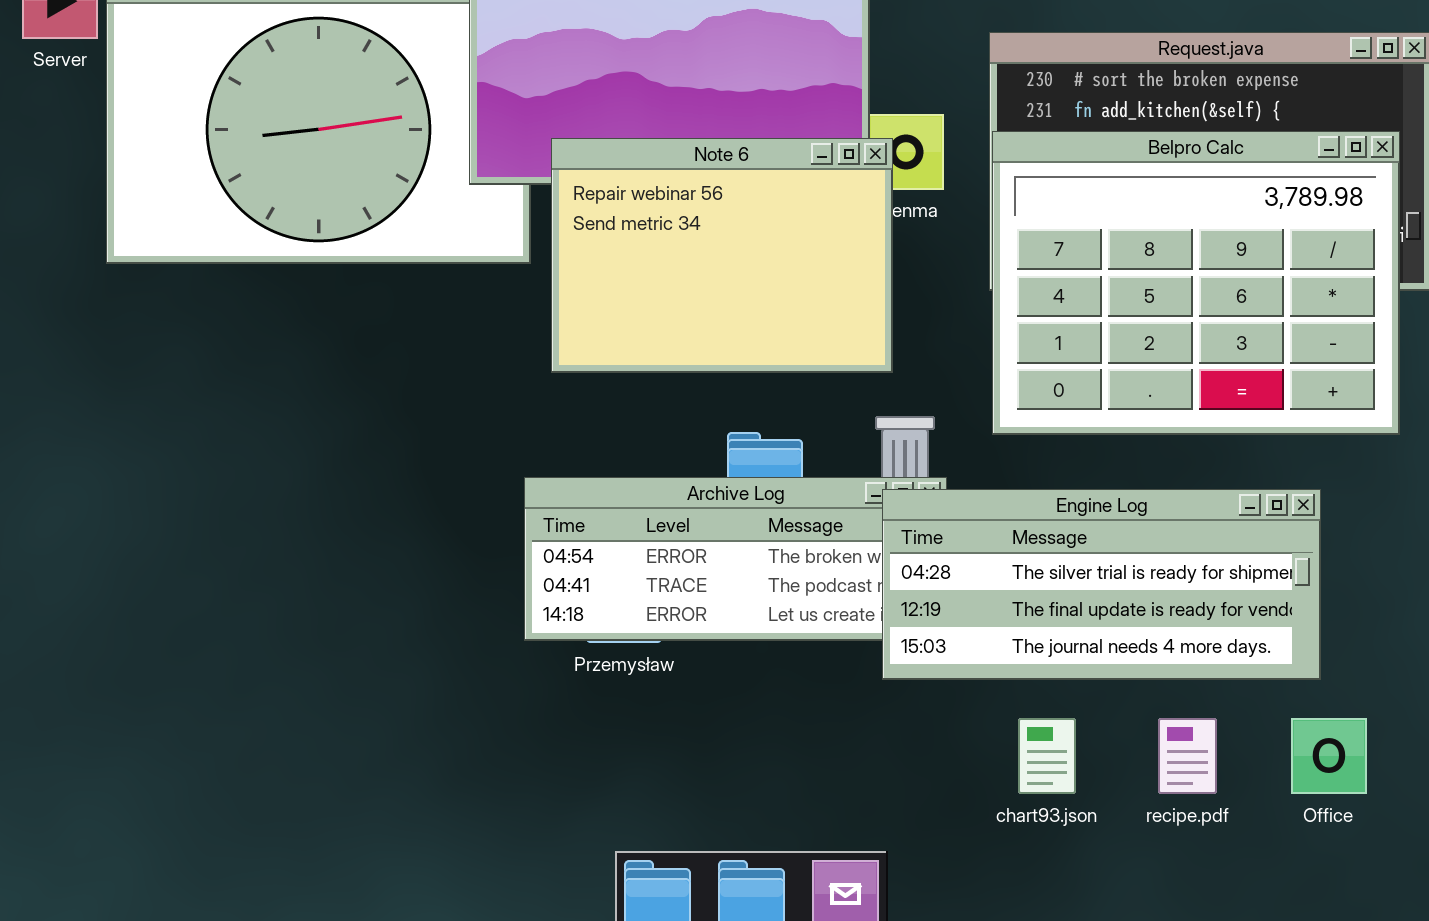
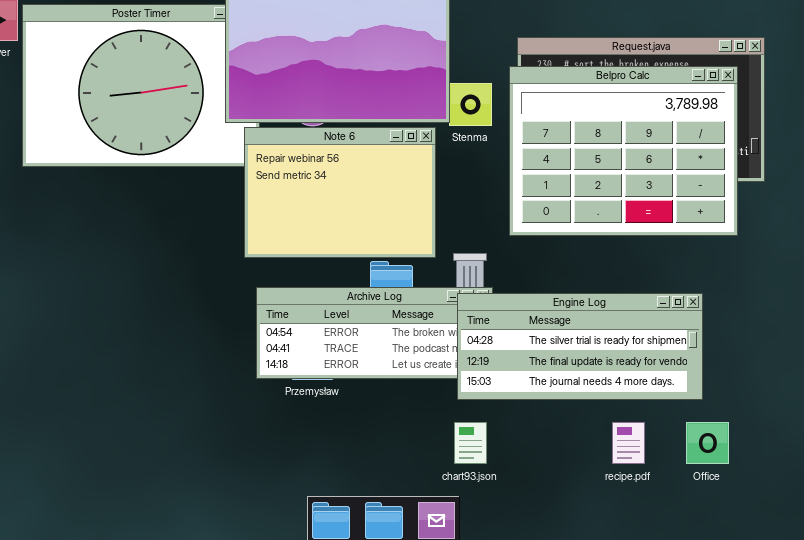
Belpro Calc: [992,131,1400,435] -> [509,66,738,236], moved
Note 6: [551,138,893,373] -> [244,127,436,258], moved
chart93.json: [1018,718,1076,794] -> [454,422,487,464], moved

